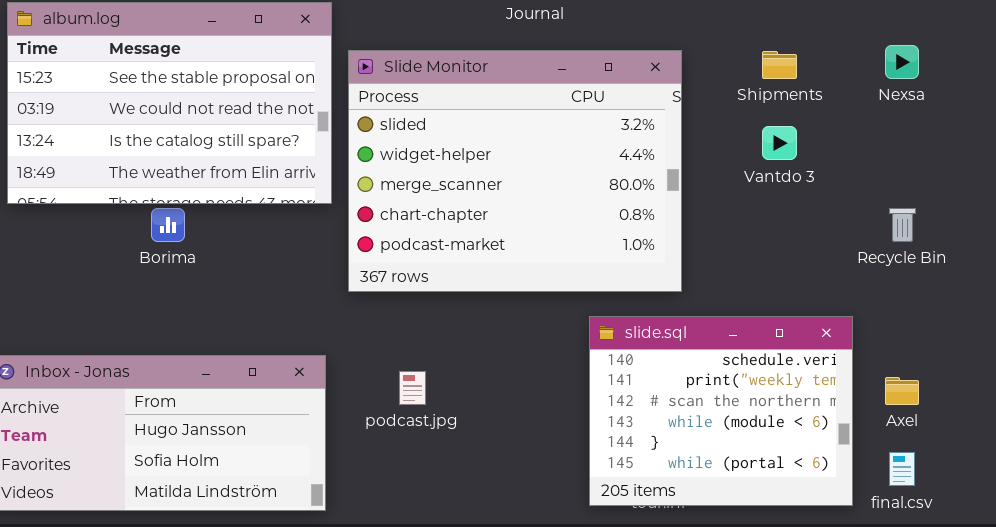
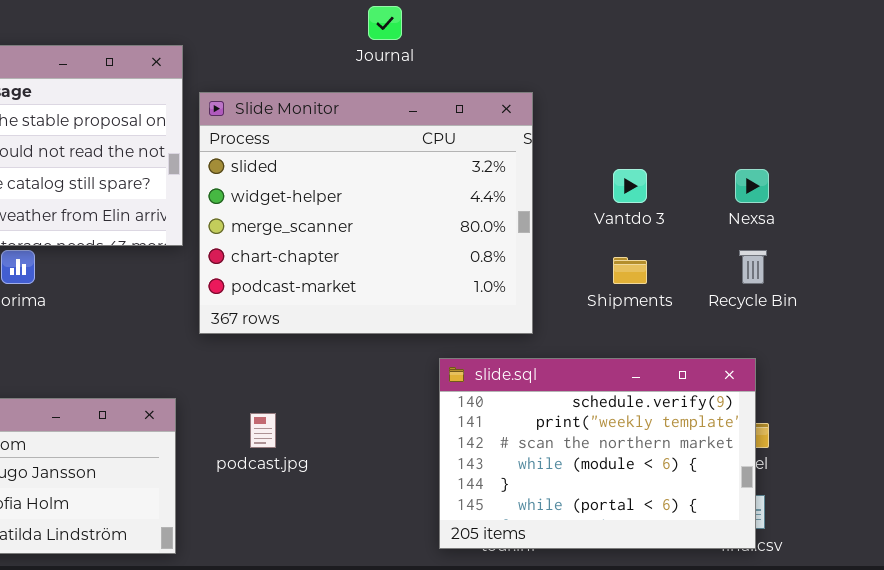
Nexsa: [885,45,919,79] -> [735,169,769,203], moved
Shipments: [762,51,797,79] -> [613,257,647,284], moved
slide.sql: [589,316,853,506] -> [439,358,756,549], resized

